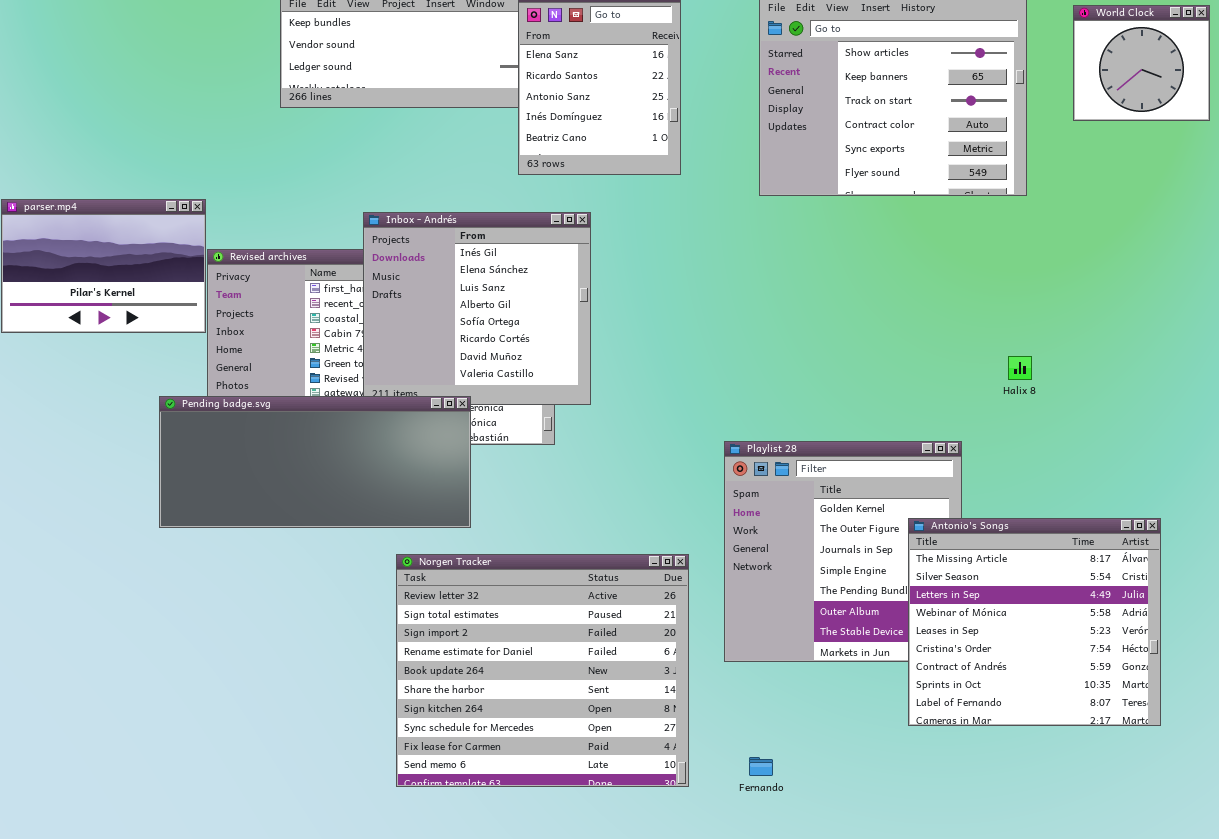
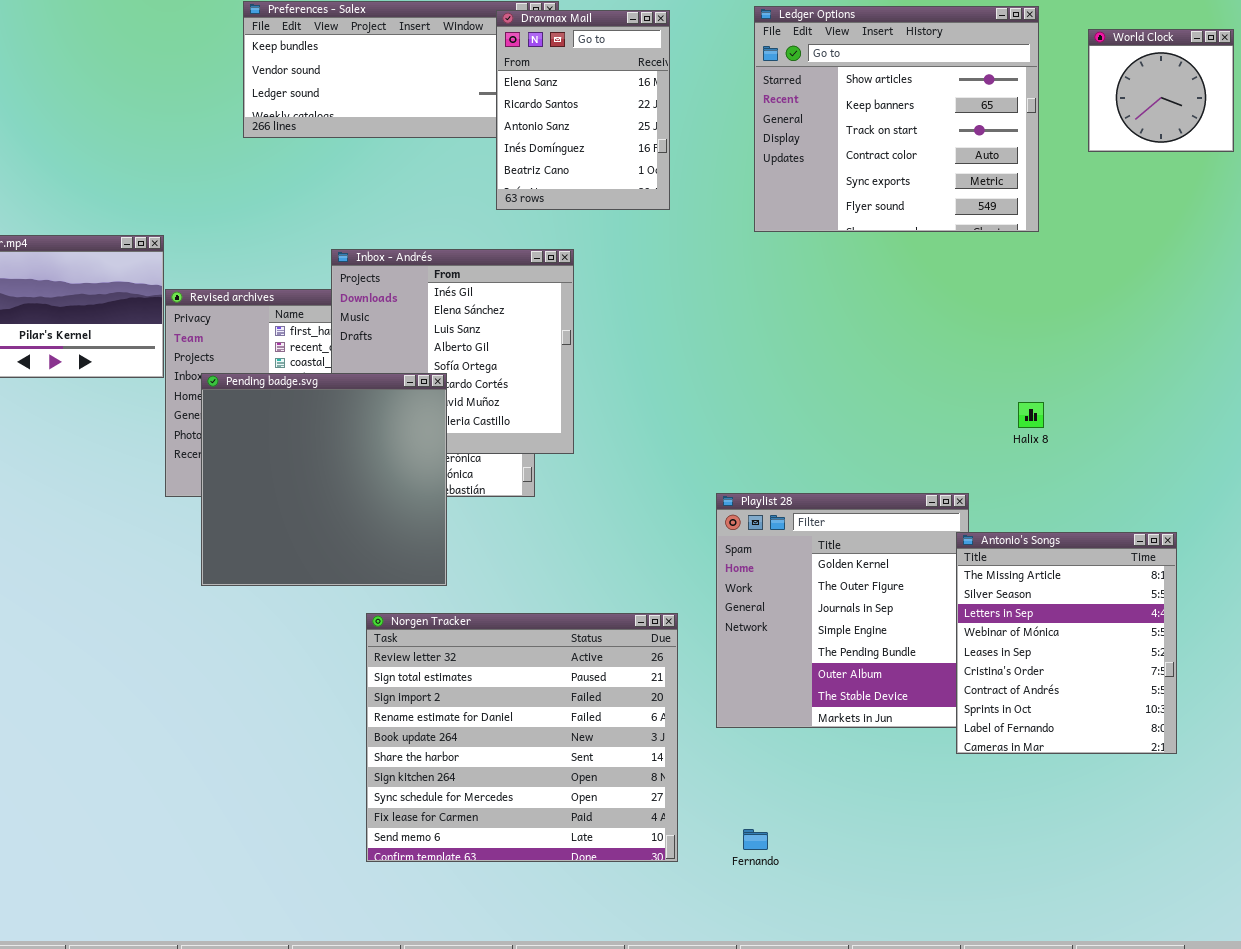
Pending badge.svg: [159,396,471,528] -> [201,373,447,586], resized
Antonio's Songs: [908,518,1161,726] -> [956,532,1177,754], moved, resized

